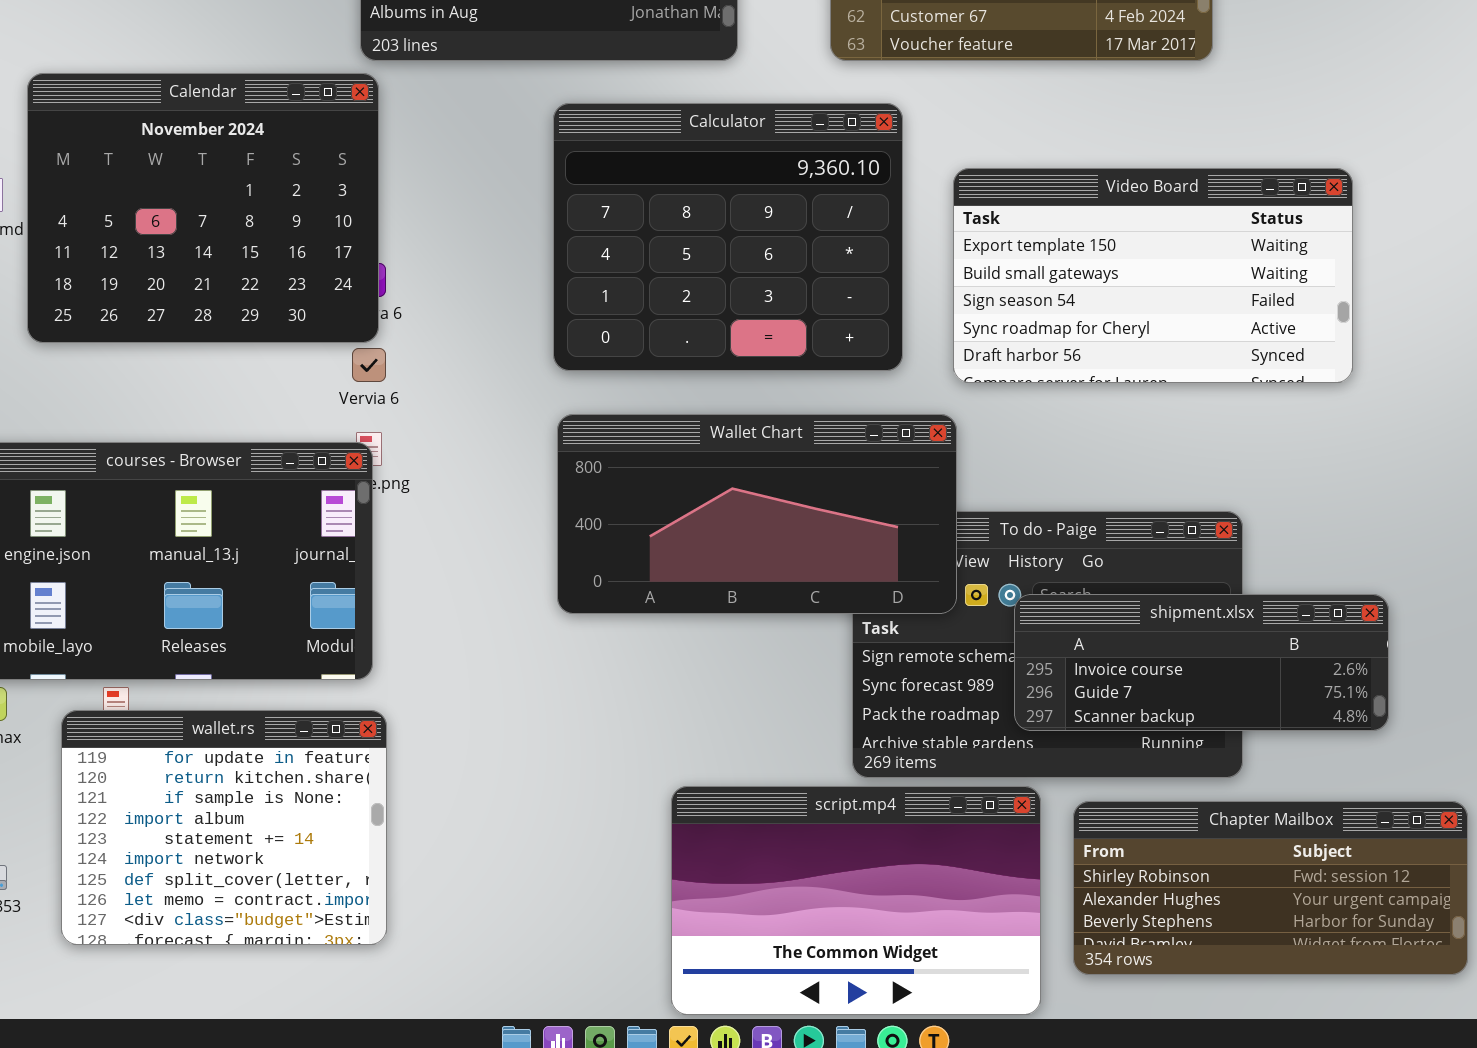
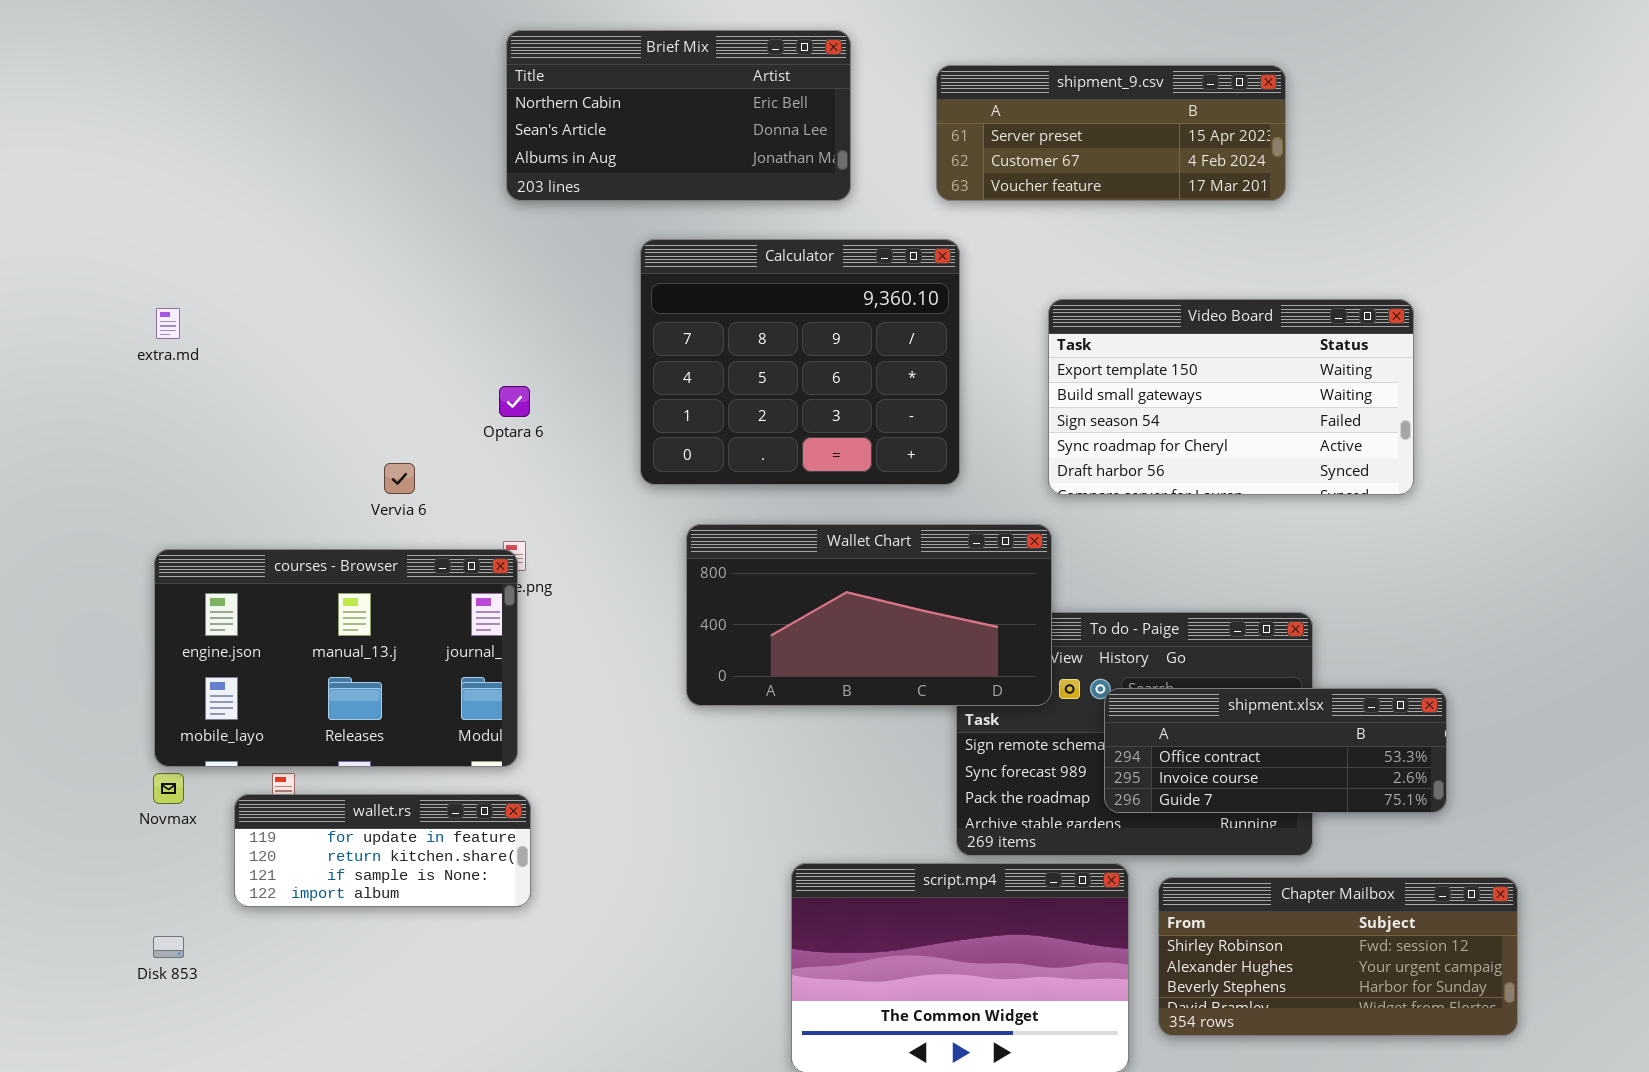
Calendar: [27,73,379,343] -> none, closed
Calculator: [553,103,903,371] -> [640,239,960,485], moved
Vervia 6: [352,348,386,382] -> [384,463,415,494], moved
shipment.xlsx: [1014,594,1389,731] -> [1104,688,1447,813], scrolled up 1 row
wallet.rs: [61,710,387,945] -> [234,794,531,907], resized

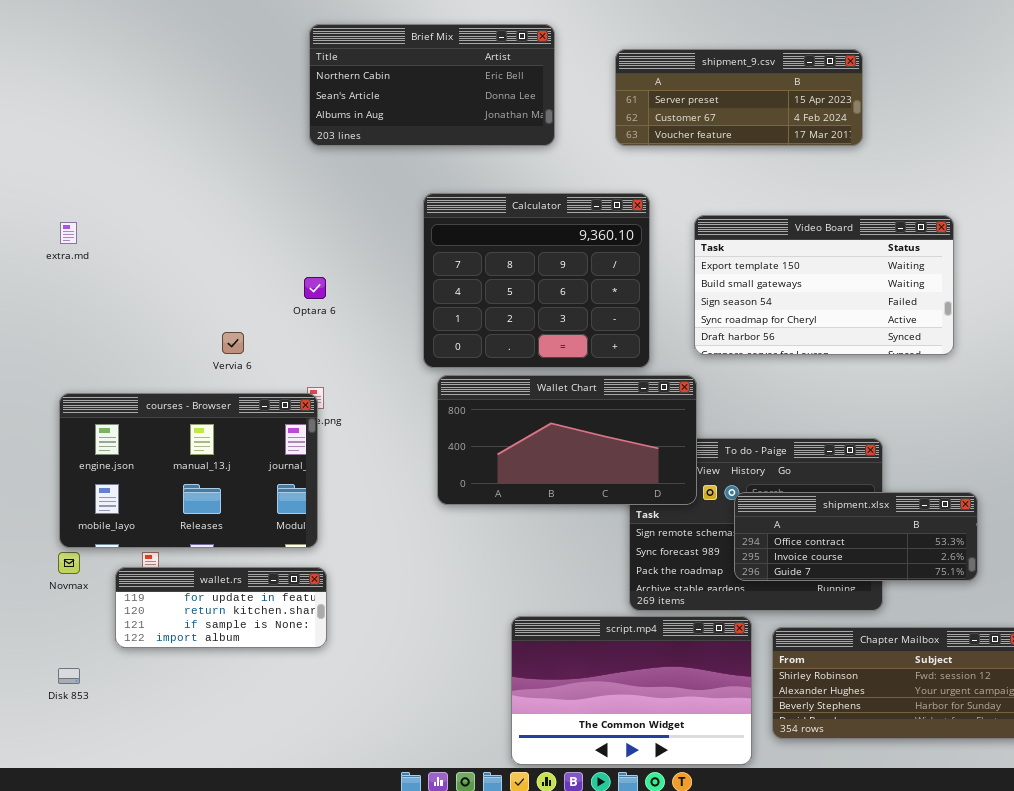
Calculator: [640,239,960,485] -> [423,193,650,368], moved

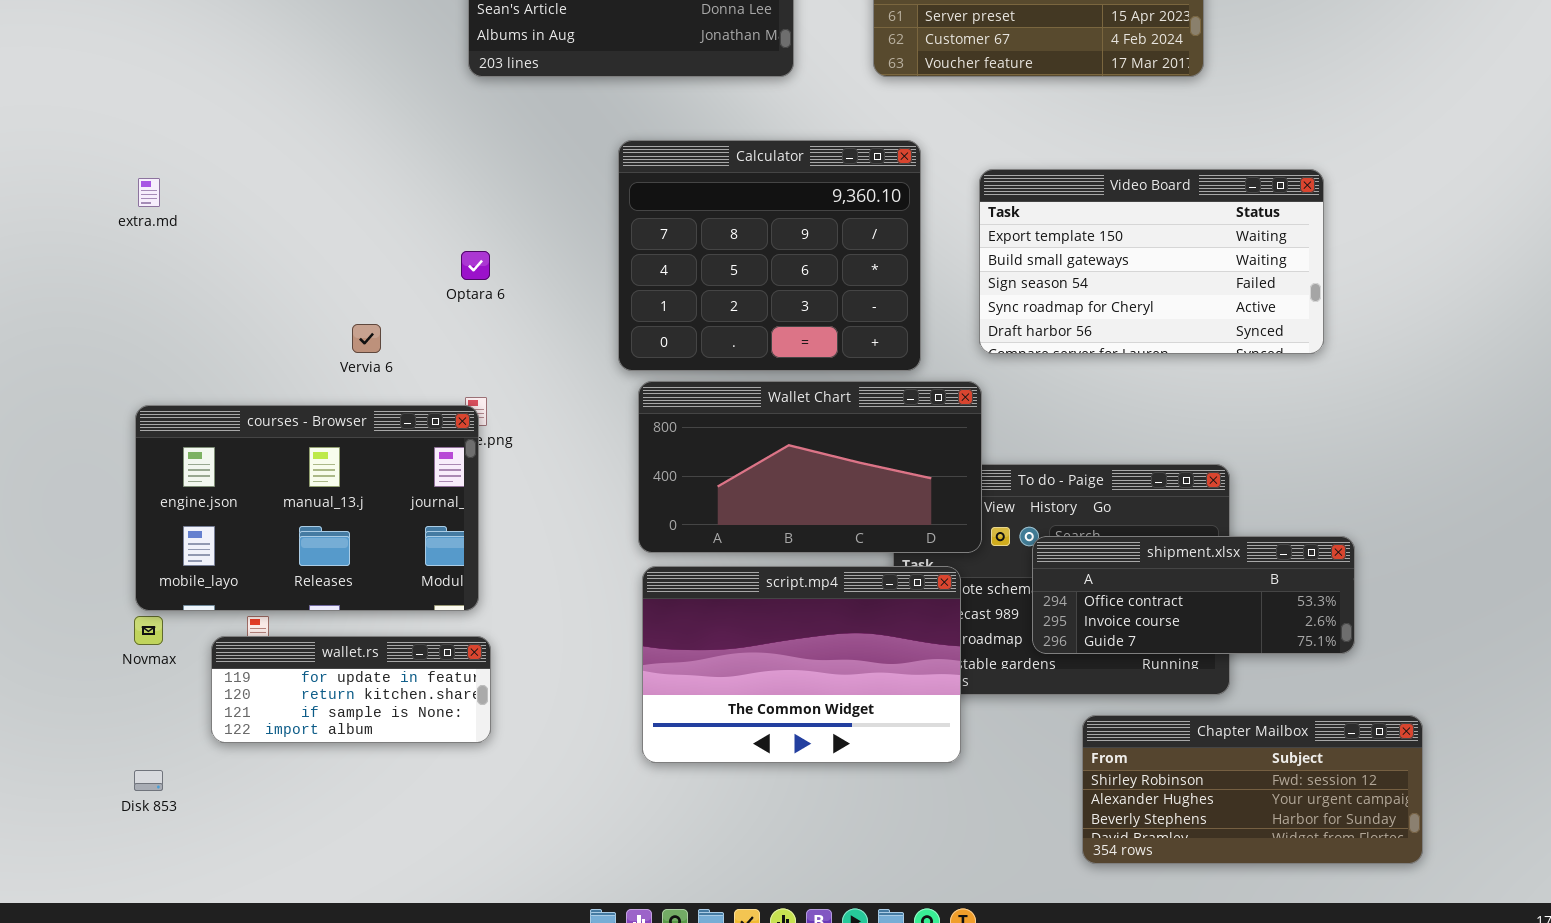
script.mp4: [511,616,752,765] -> [642,566,961,763], moved

